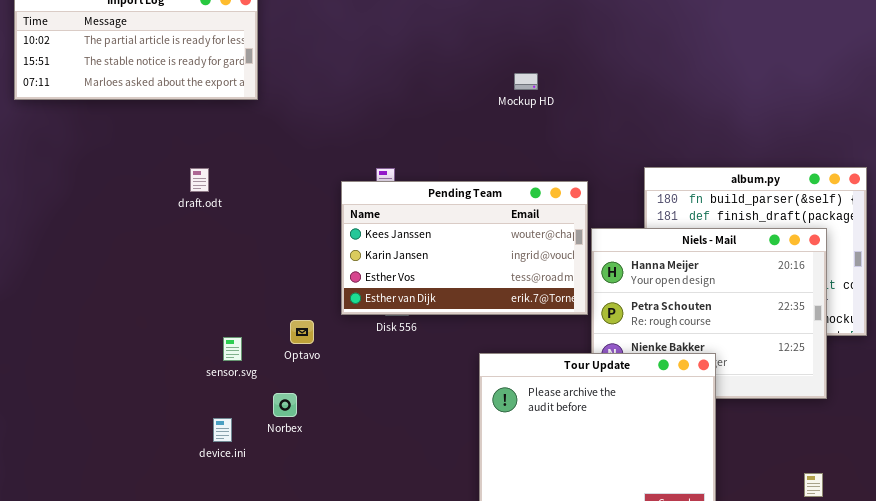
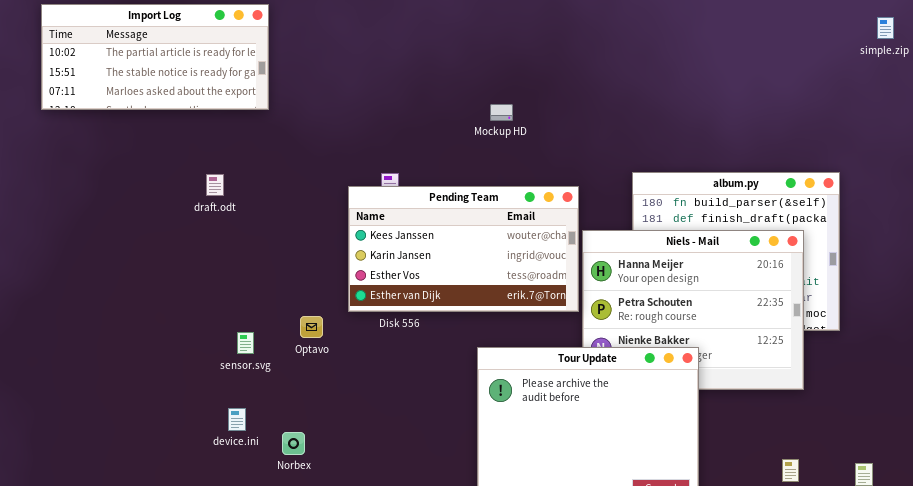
Mockup HD: [514,73,538,90] -> [490,104,513,121], moved
Norbex: [273,393,297,417] -> [282,432,305,455], moved

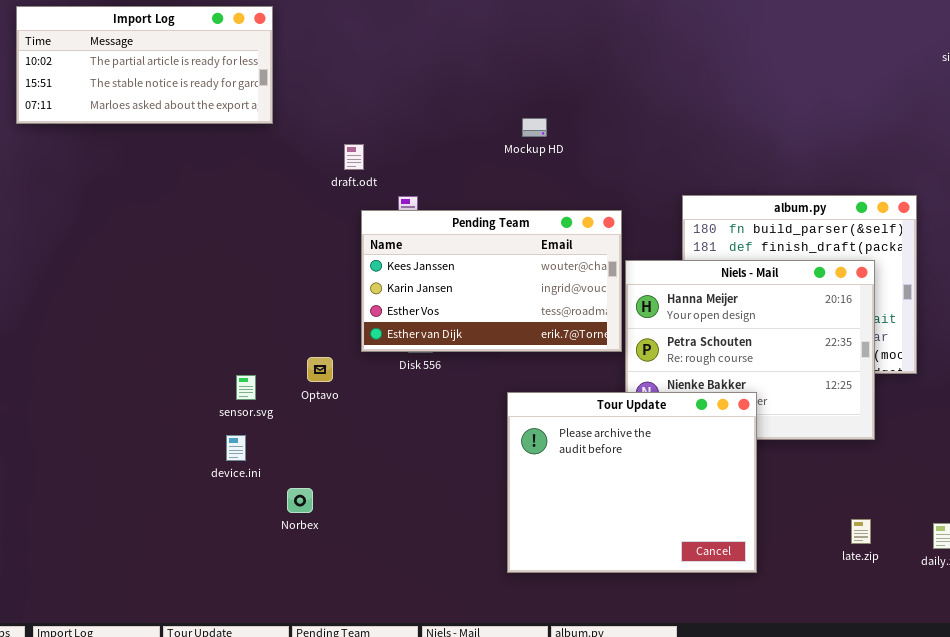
draft.odt: [206,174,224,196] -> [344,144,364,170], moved
device.ini: [228,408,246,431] -> [226,435,246,461], moved

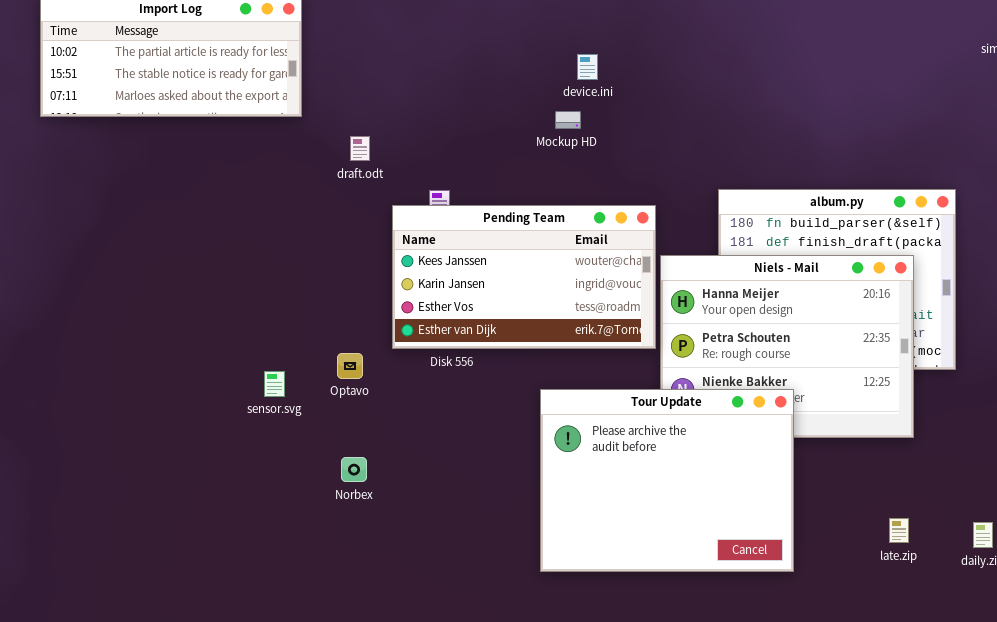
draft.odt: [344,144,364,170] -> [350,136,370,161], moved
device.ini: [226,435,246,461] -> [577,54,598,80], moved
Norbex: [287,488,313,513] -> [341,457,367,482], moved

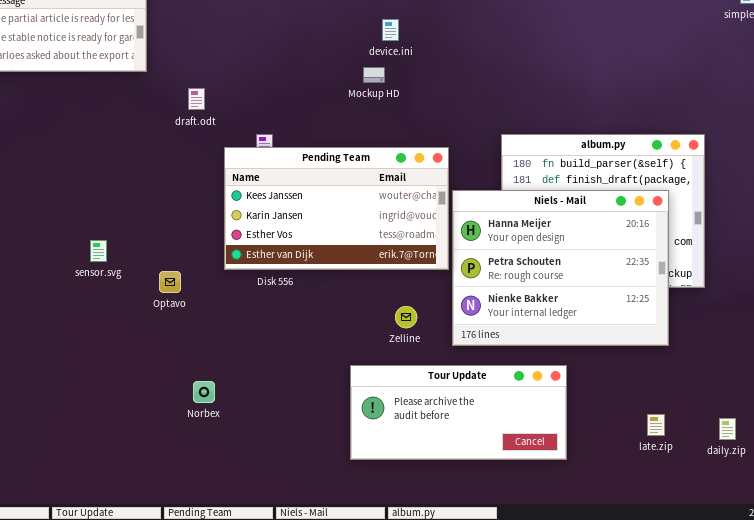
Optavo: [337,353,363,379] -> [159,271,181,293], moved
sensor.svg: [264,371,285,397] -> [90,240,107,262], moved
Tour Update: [540,389,794,572] -> [350,365,567,460], resized
Norbex: [341,457,367,482] -> [193,381,215,403], moved

